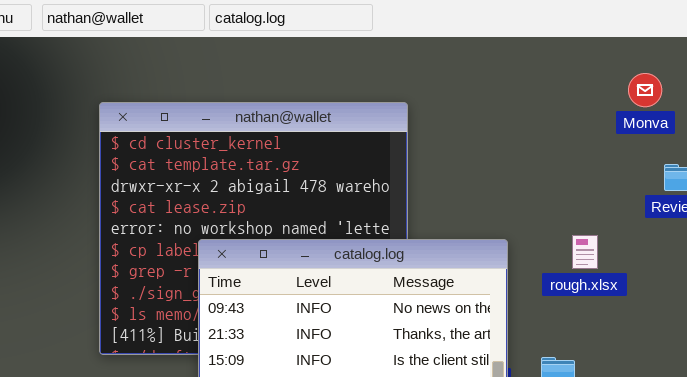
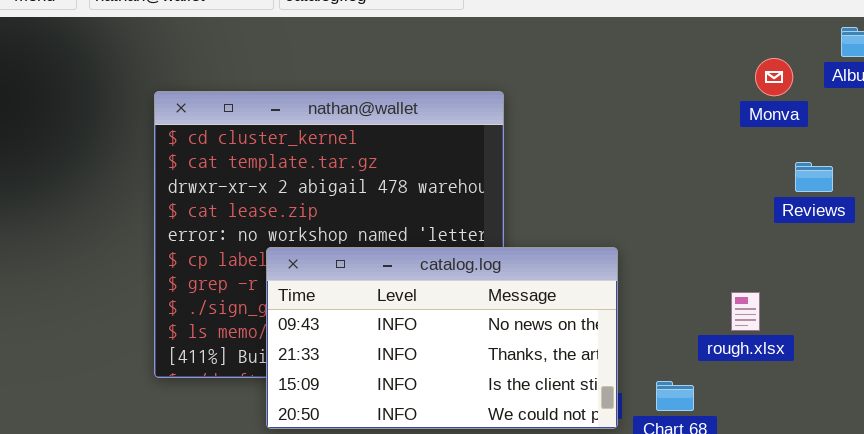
rough.xlsx: [572,235,598,269] -> [731,292,760,331], moved

